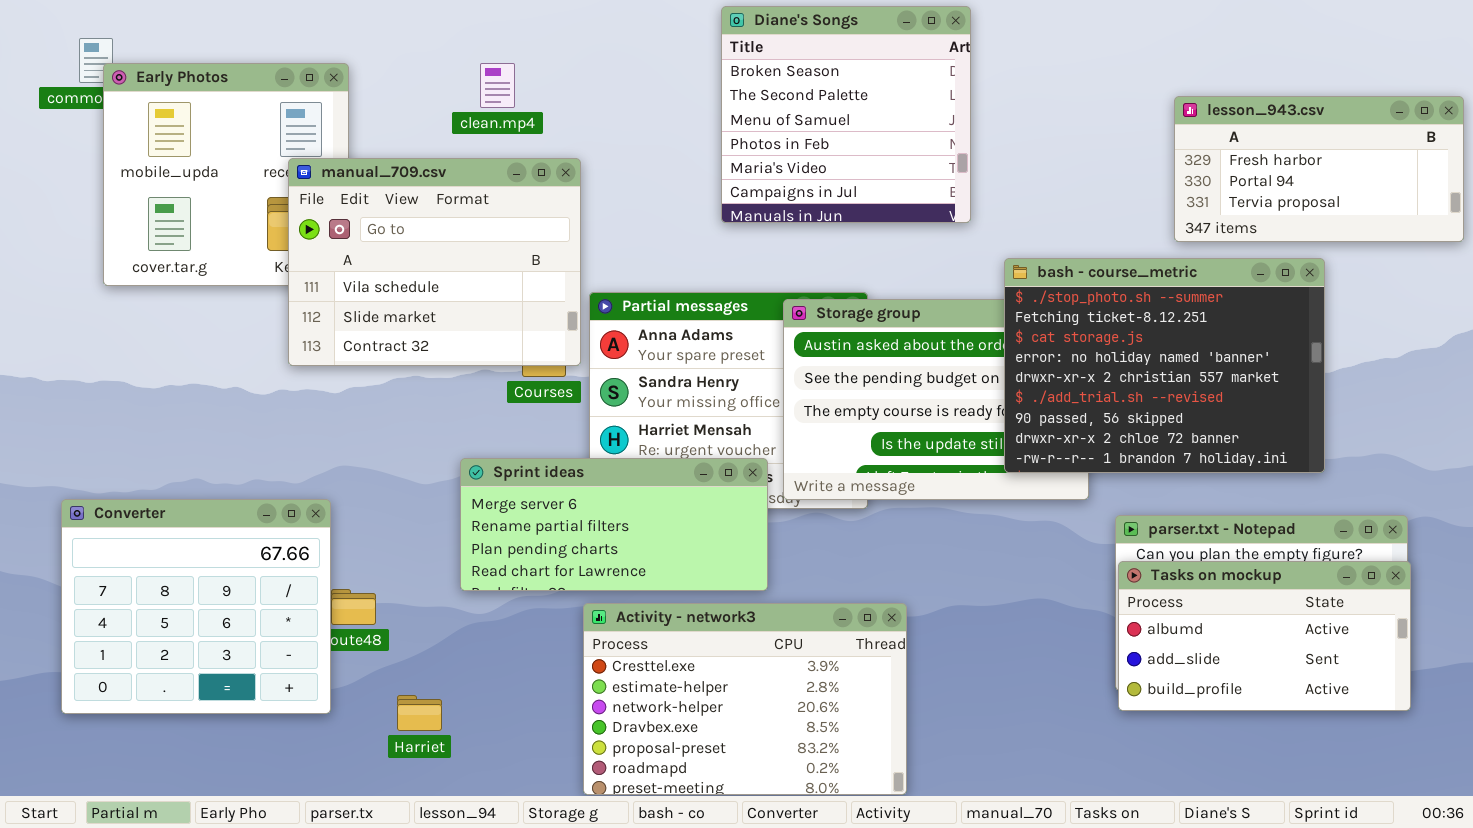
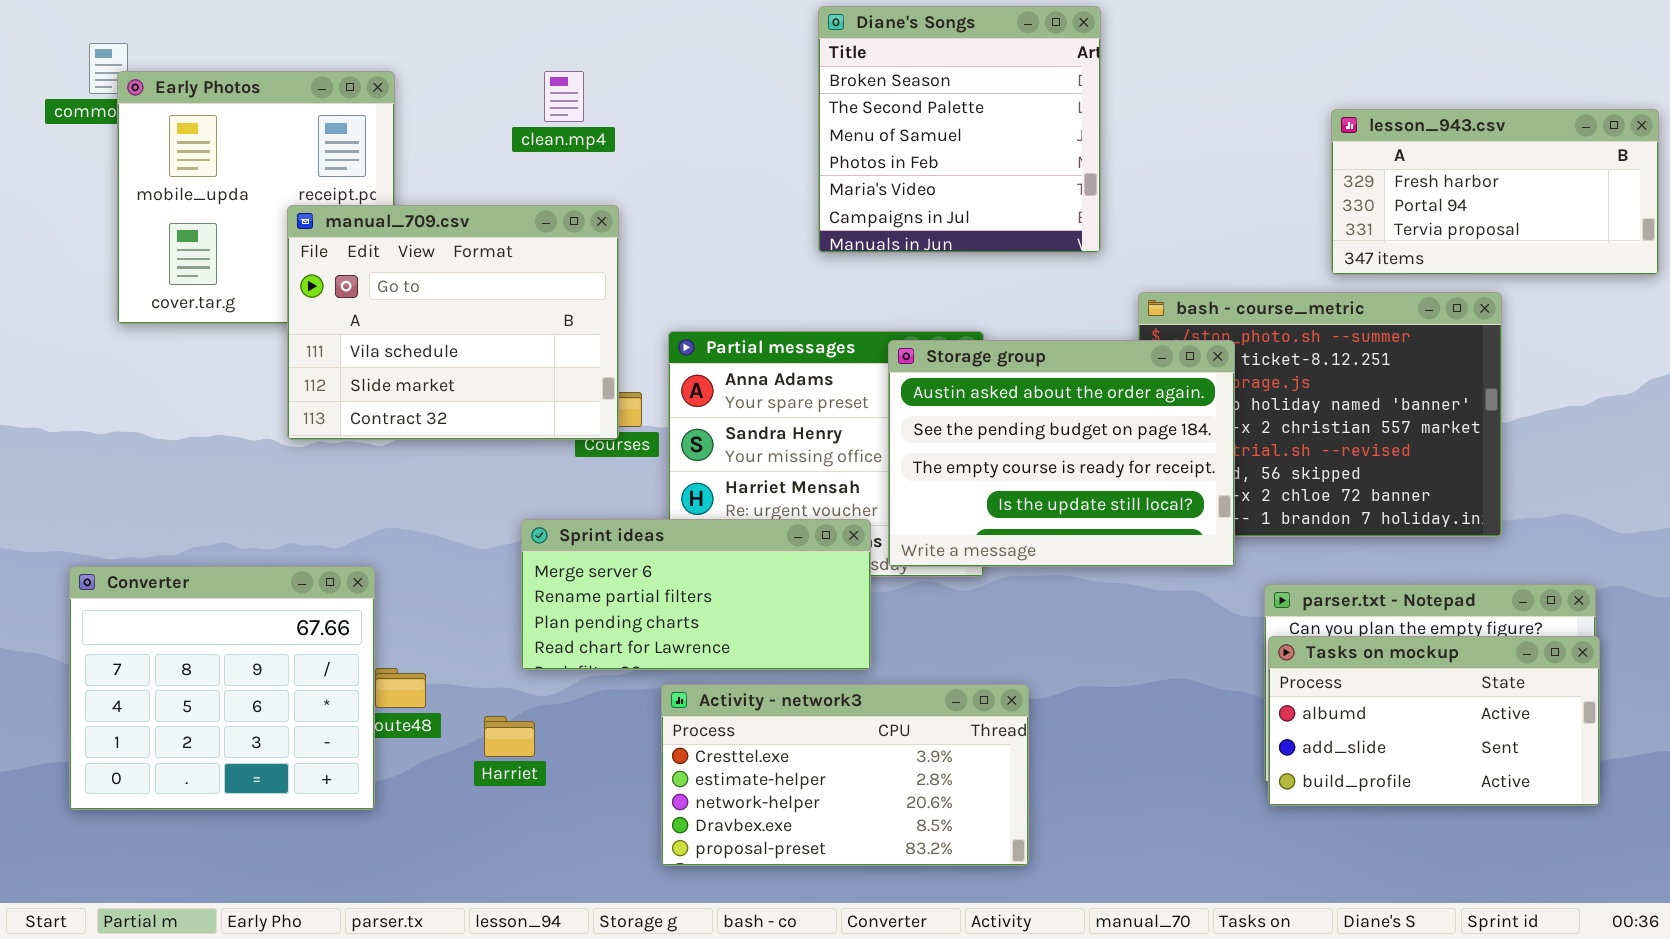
manual_709.csv: [288,158,581,366] -> [287,205,619,440], moved
Storage group: [783,299,1089,500] -> [888,340,1235,567], raised
Activity - network3: [583,603,907,795] -> [661,684,1029,866], resized
Harriet: [397,695,442,731] -> [484,716,535,757], moved

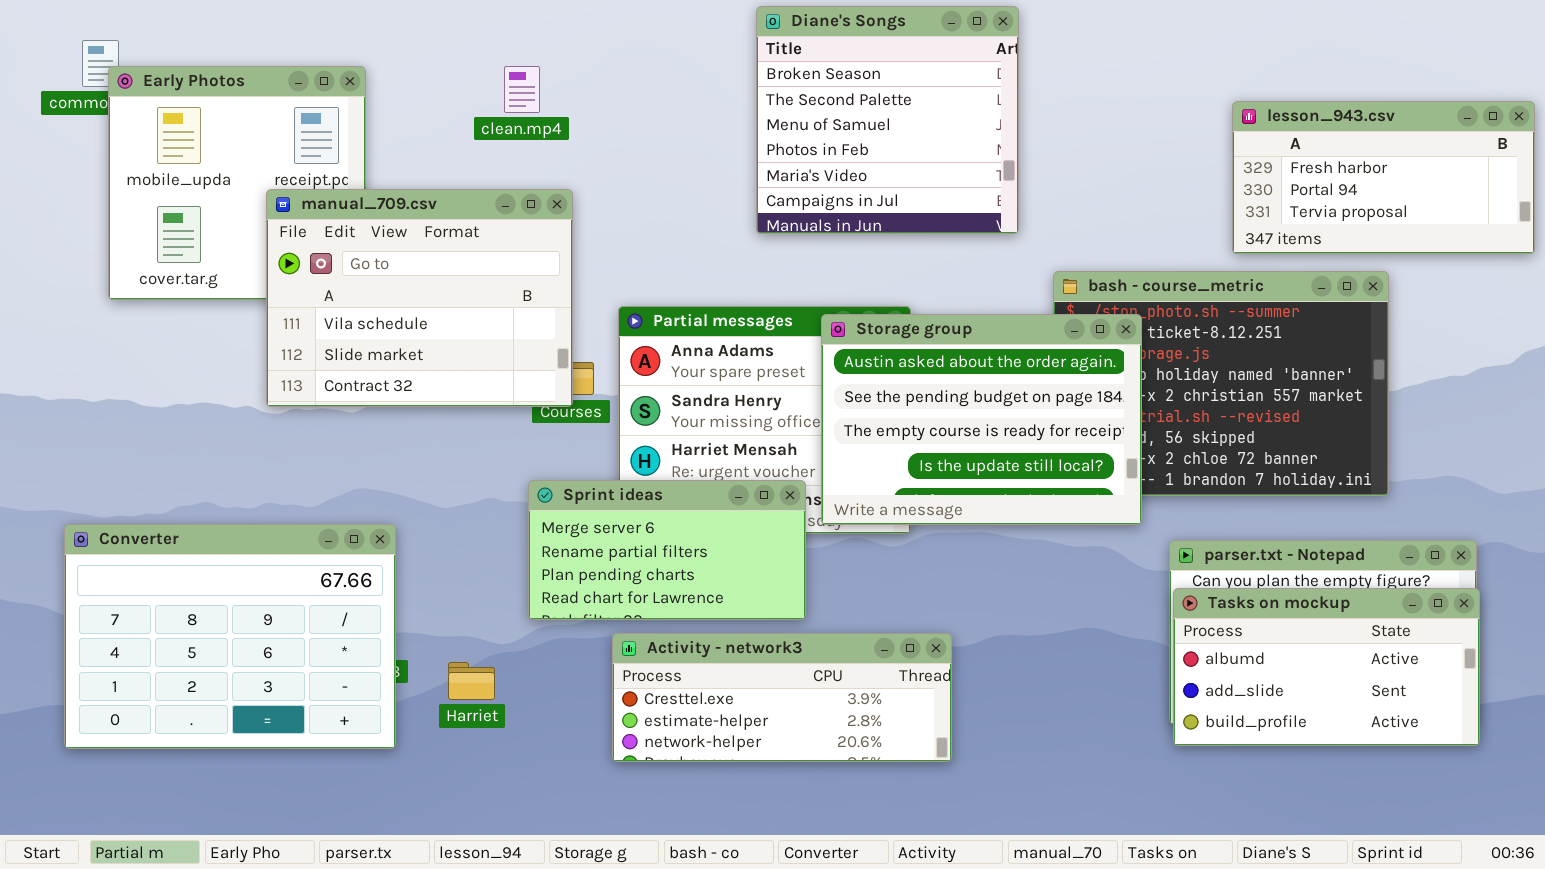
Sprint ideas: [521,519,871,670] -> [528,480,806,620], resized
Converter: [69,566,375,810] -> [64,524,396,749], resized
Activity - network3: [661,684,1029,866] -> [612,633,952,762], resized

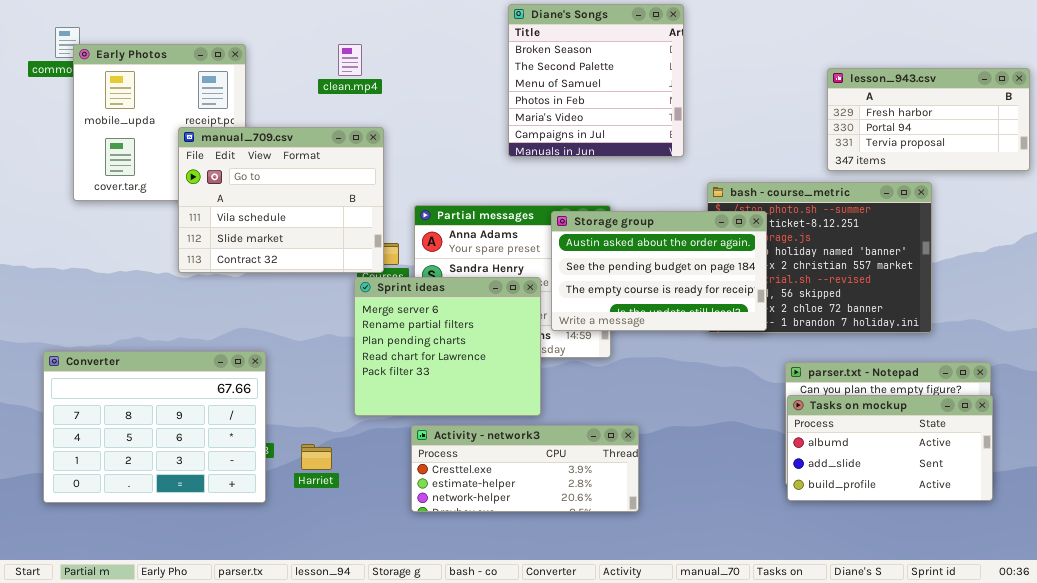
Storage group: [821,314,1142,525] -> [551,211,767,331], resized
Sprint ideas: [528,480,806,620] -> [354,277,541,416], resized

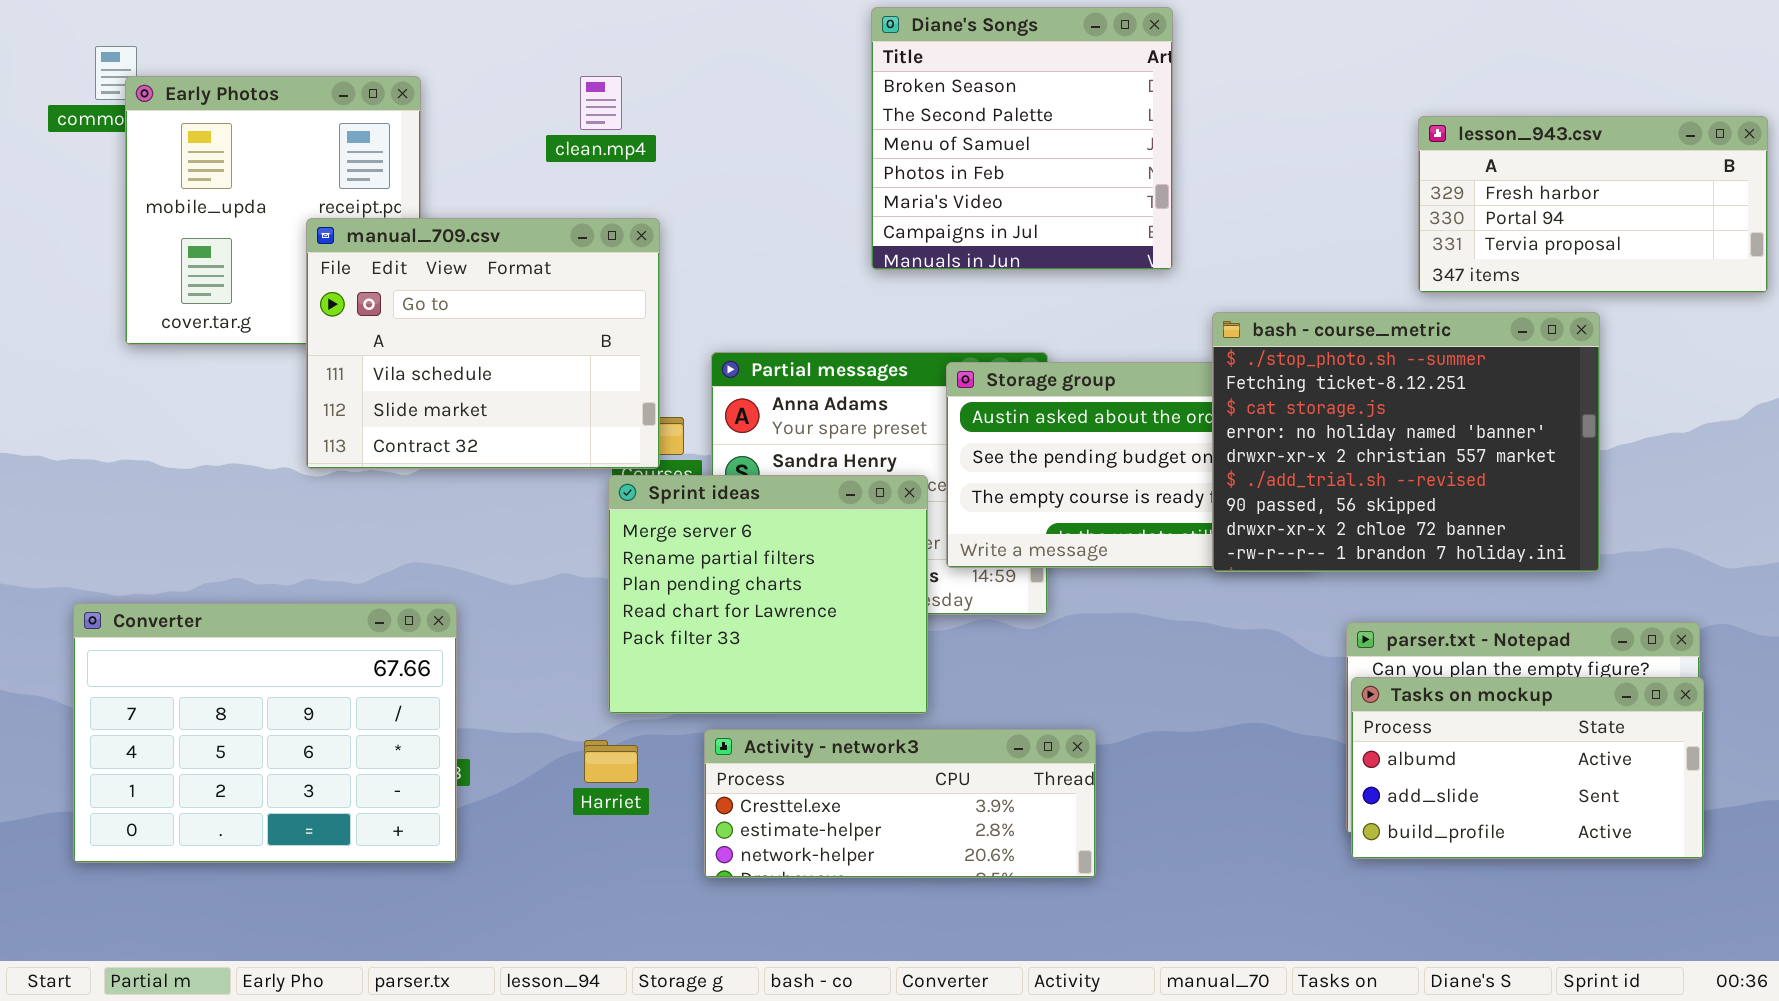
bash - course_metric: [707,182,932,333] -> [1212,312,1600,572], raised
Harriet: [301,444,332,470] -> [584,740,638,783], moved

